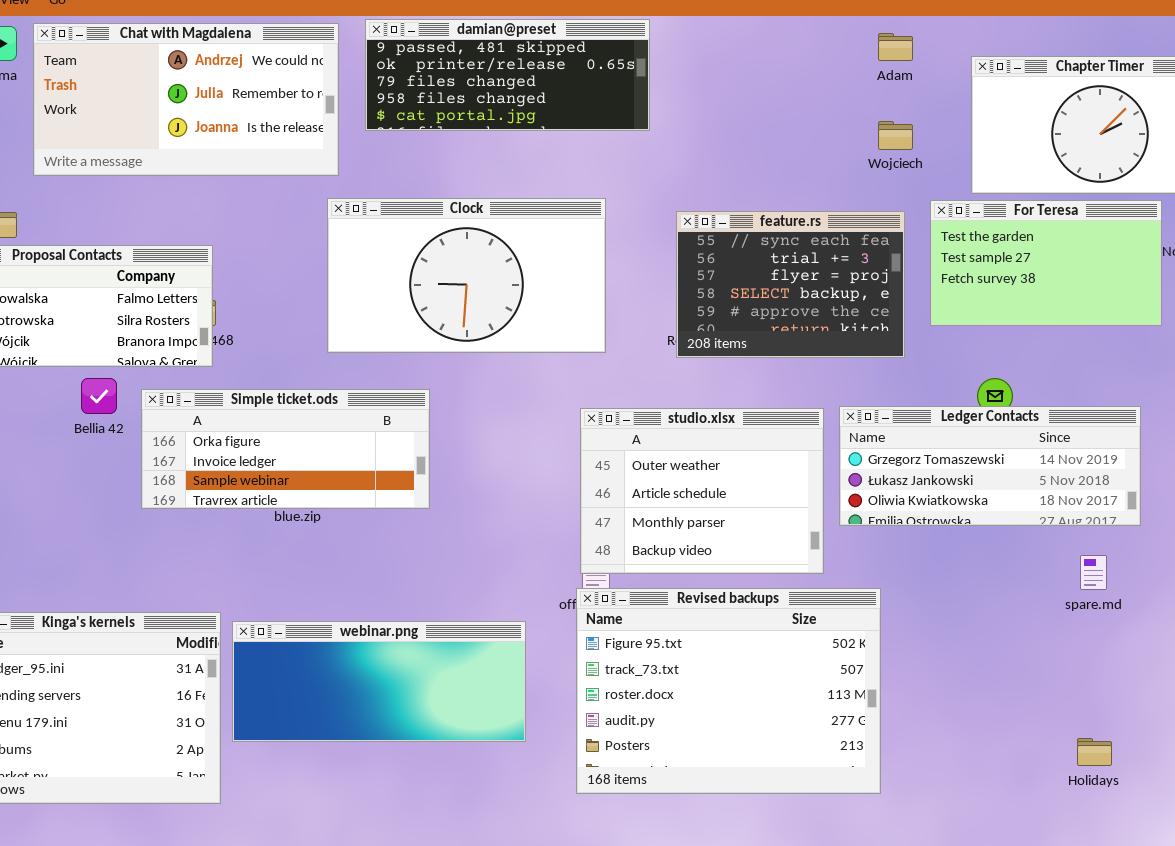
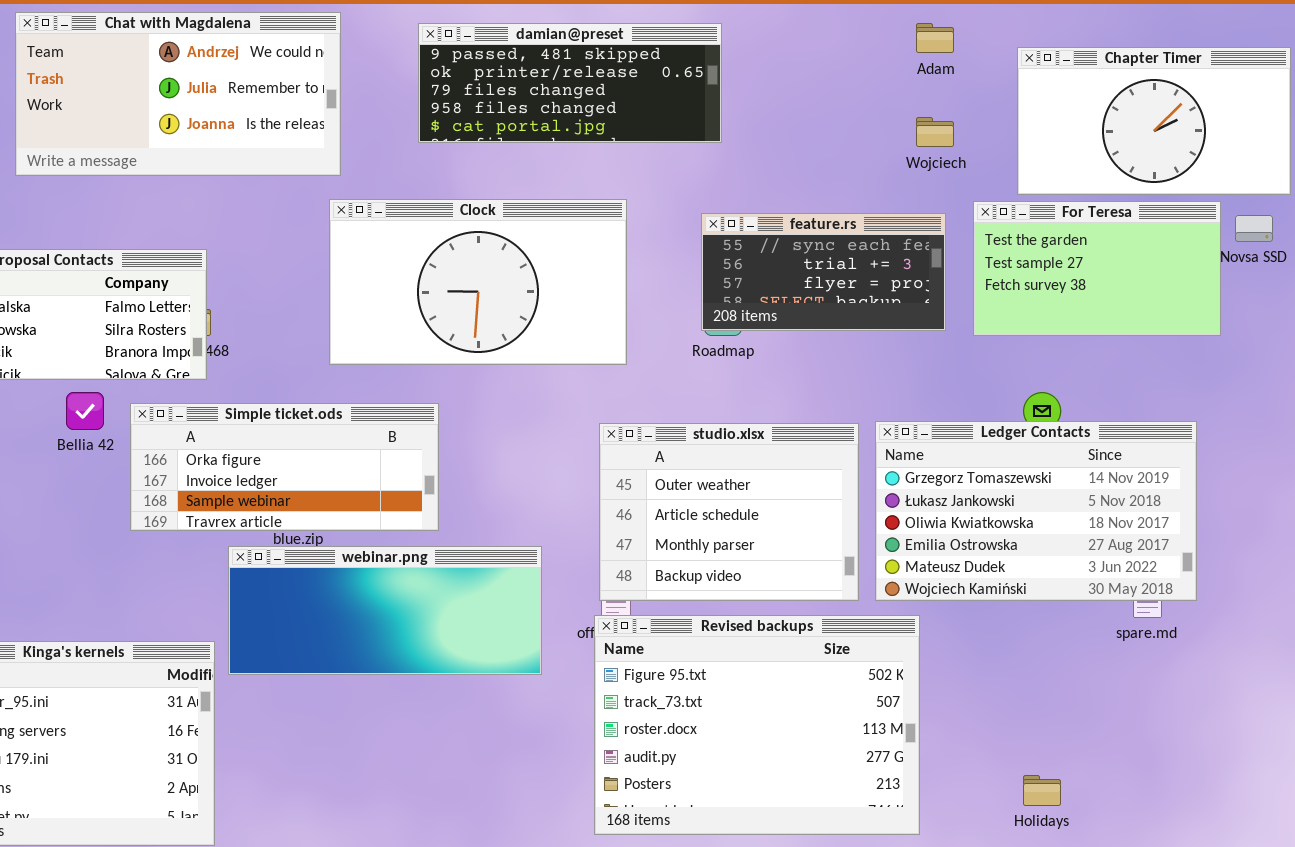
damian@preset: [365,19,650,131] -> [418,23,722,143], moved
feature.rs: [676,211,905,358] -> [701,213,946,331], resized
Ledger Contacts: [839,406,1141,526] -> [875,421,1197,601], resized
webinar.png: [232,621,526,742] -> [228,546,542,675], moved
Holidays: [1077,738,1112,766] -> [1023,775,1061,806], moved

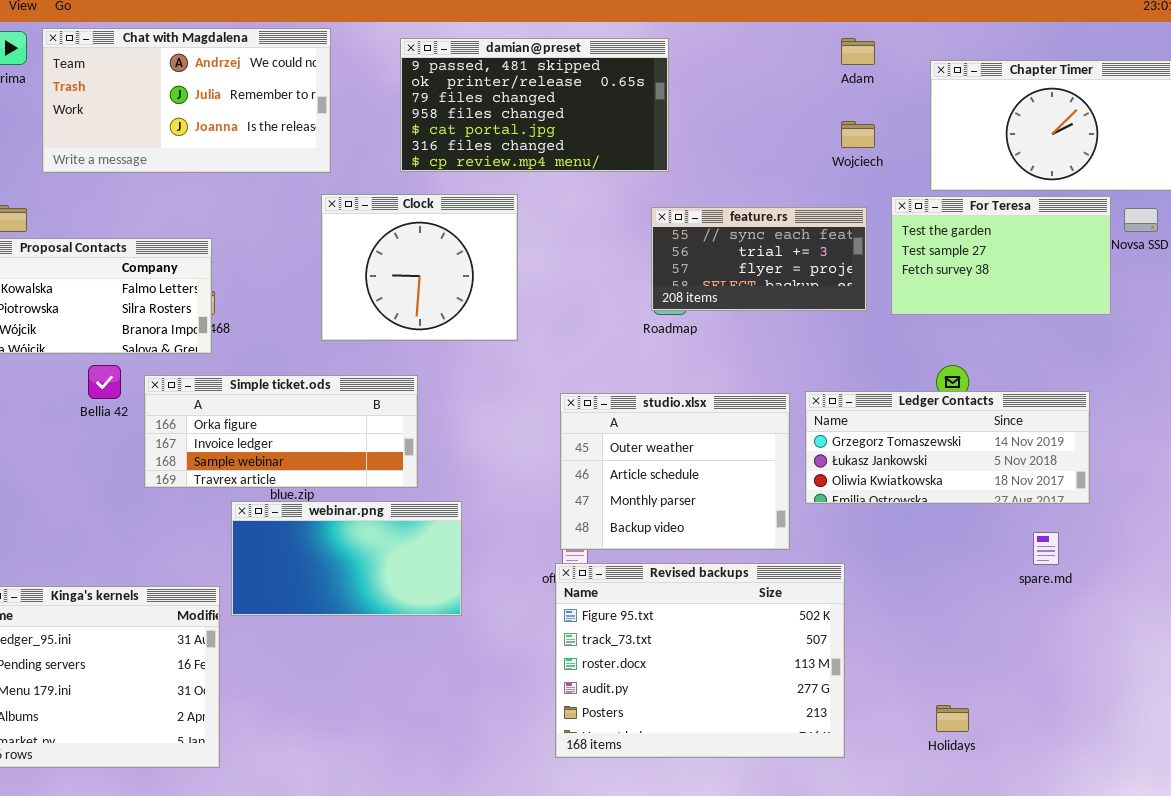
damian@preset: [418,23,722,143] -> [400,38,669,172], resized
Clock: [329,199,627,365] -> [321,194,518,341], resized
Ledger Contacts: [875,421,1197,601] -> [805,391,1090,504], resized
webinar.png: [228,546,542,675] -> [231,501,462,616], resized

